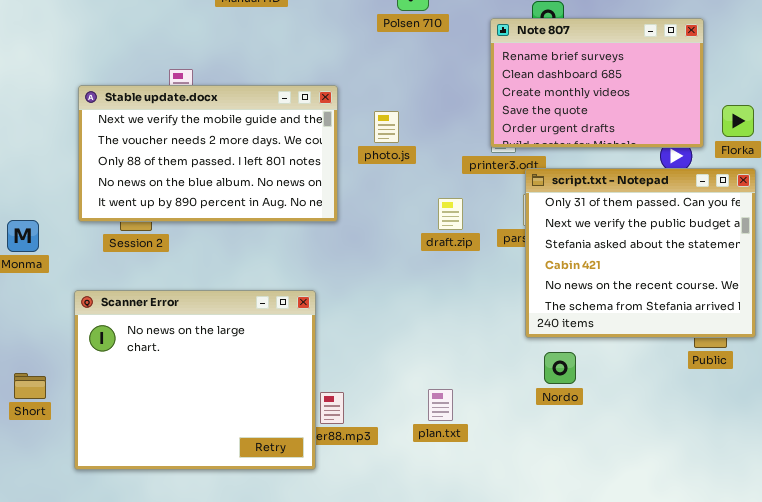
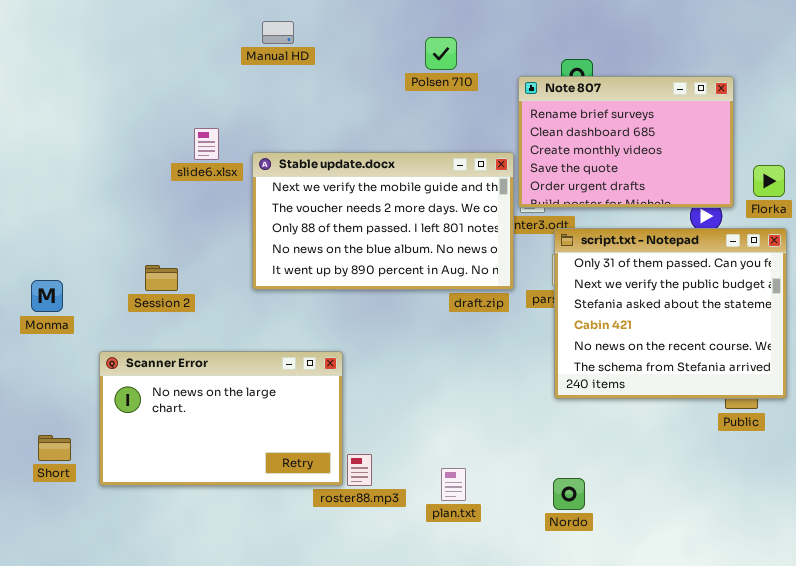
Stable update.docx: [78,85,338,222] -> [252,152,514,290], moved
Scanner Error: [74,290,316,470] -> [99,351,343,486], resized
Nordo: [544,352,576,384] -> [553,478,585,510], moved
plan.txt: [428,389,453,421] -> [441,468,466,501], moved

